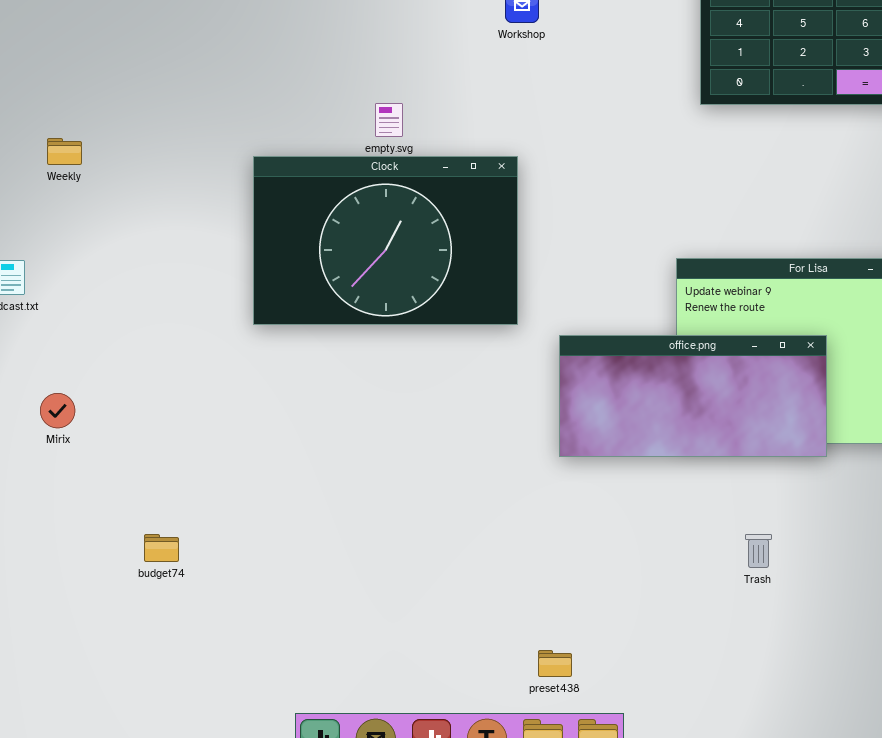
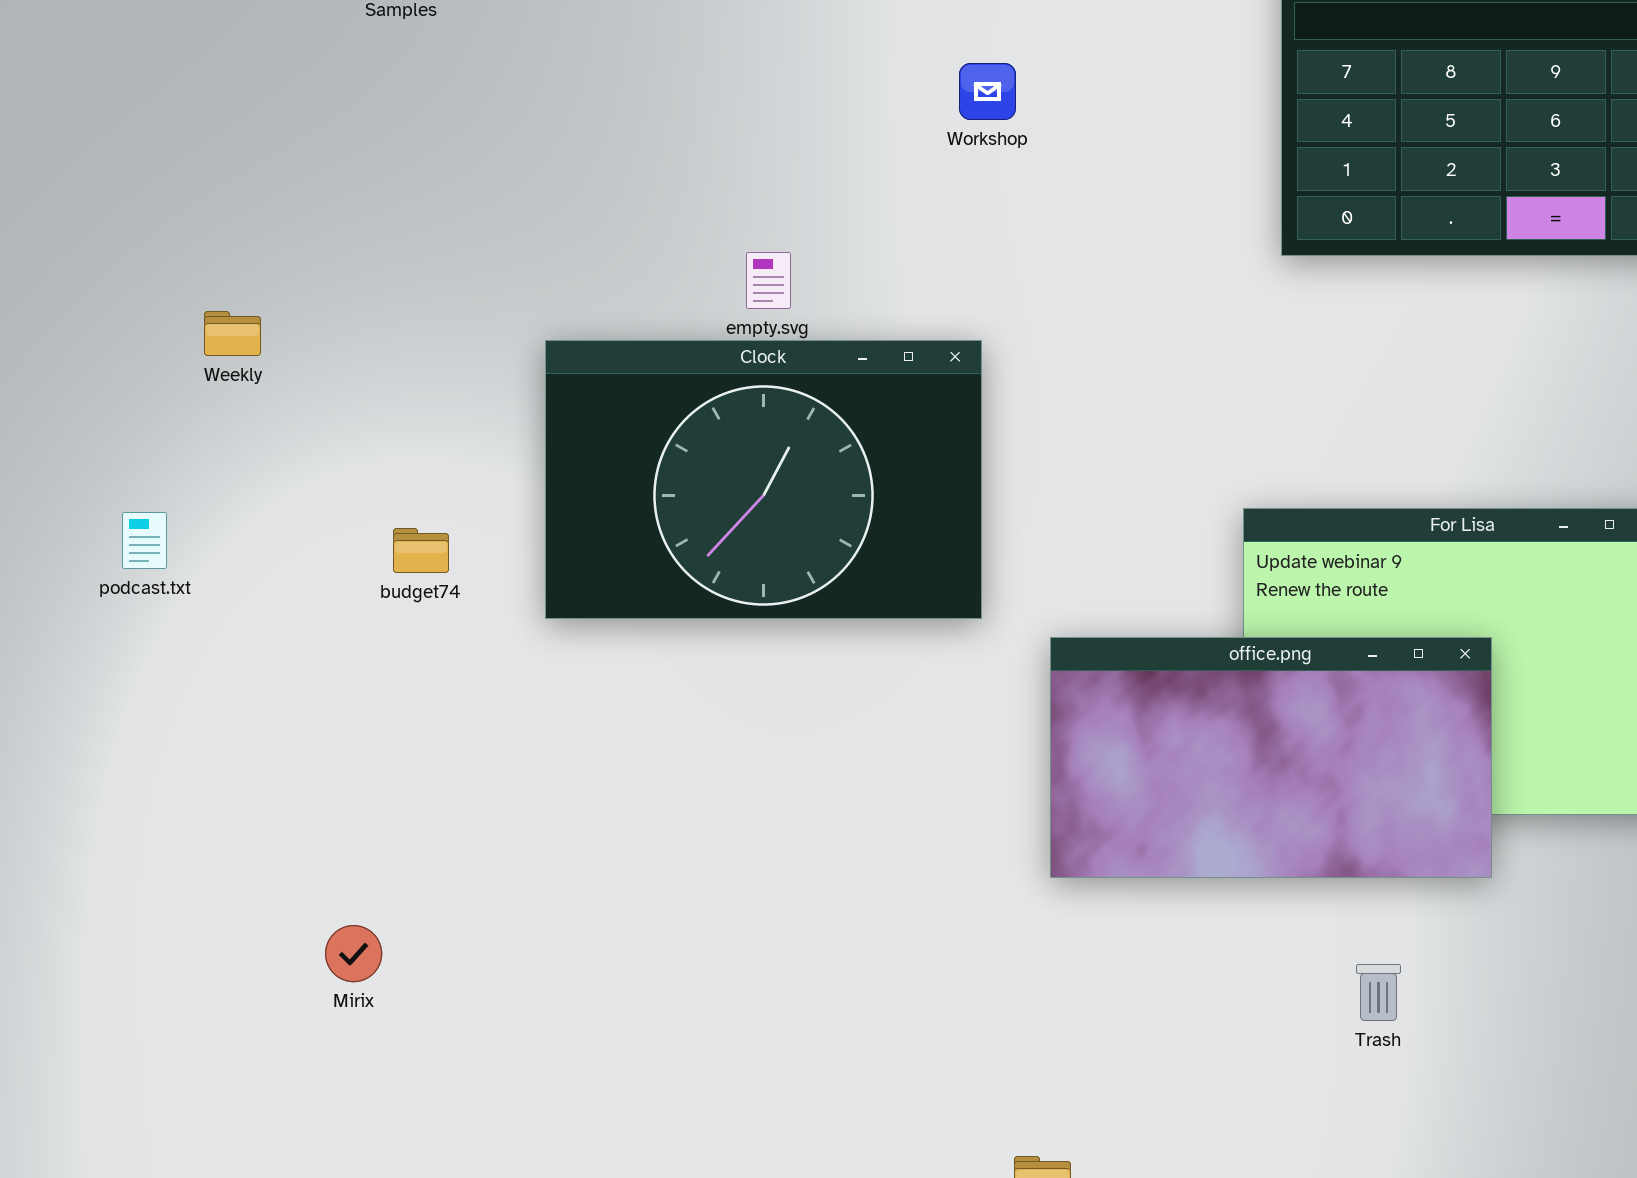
office.png: [559,335,827,457] -> [1050,637,1492,878], resized
Mirix: [40,393,75,428] -> [325,925,382,982], moved
budget74: [144,534,179,562] -> [393,528,449,573], moved

